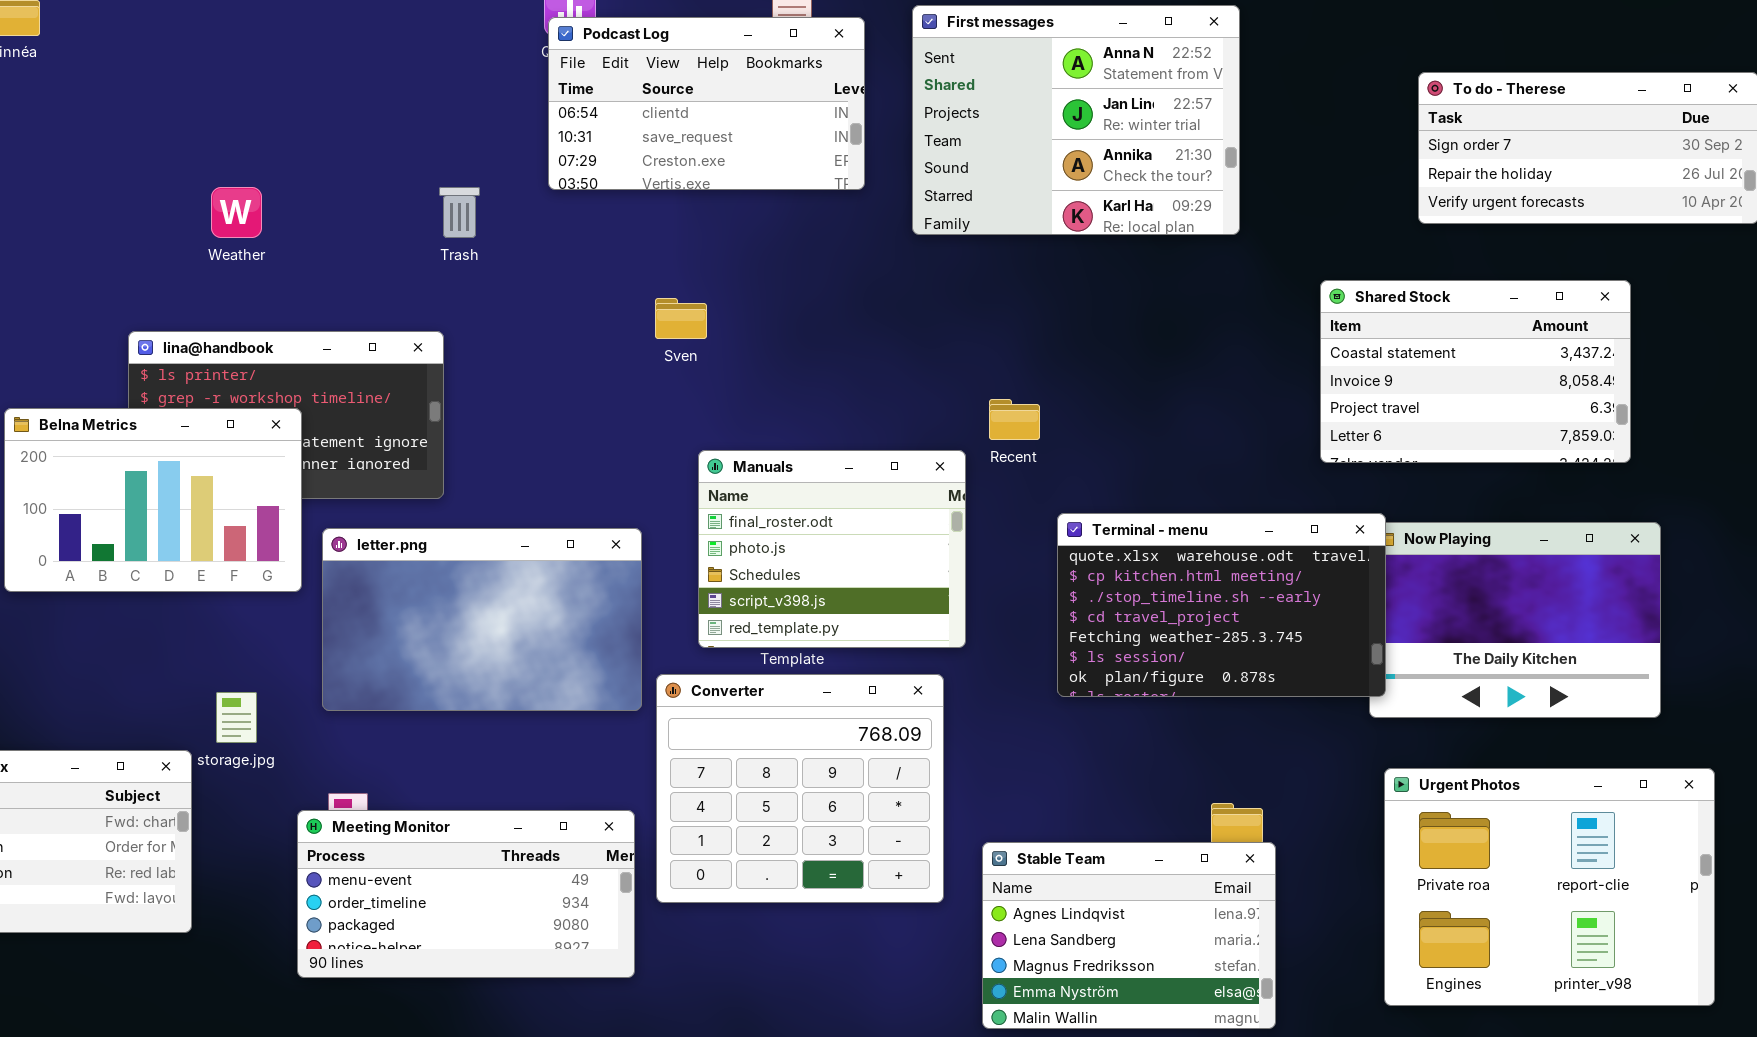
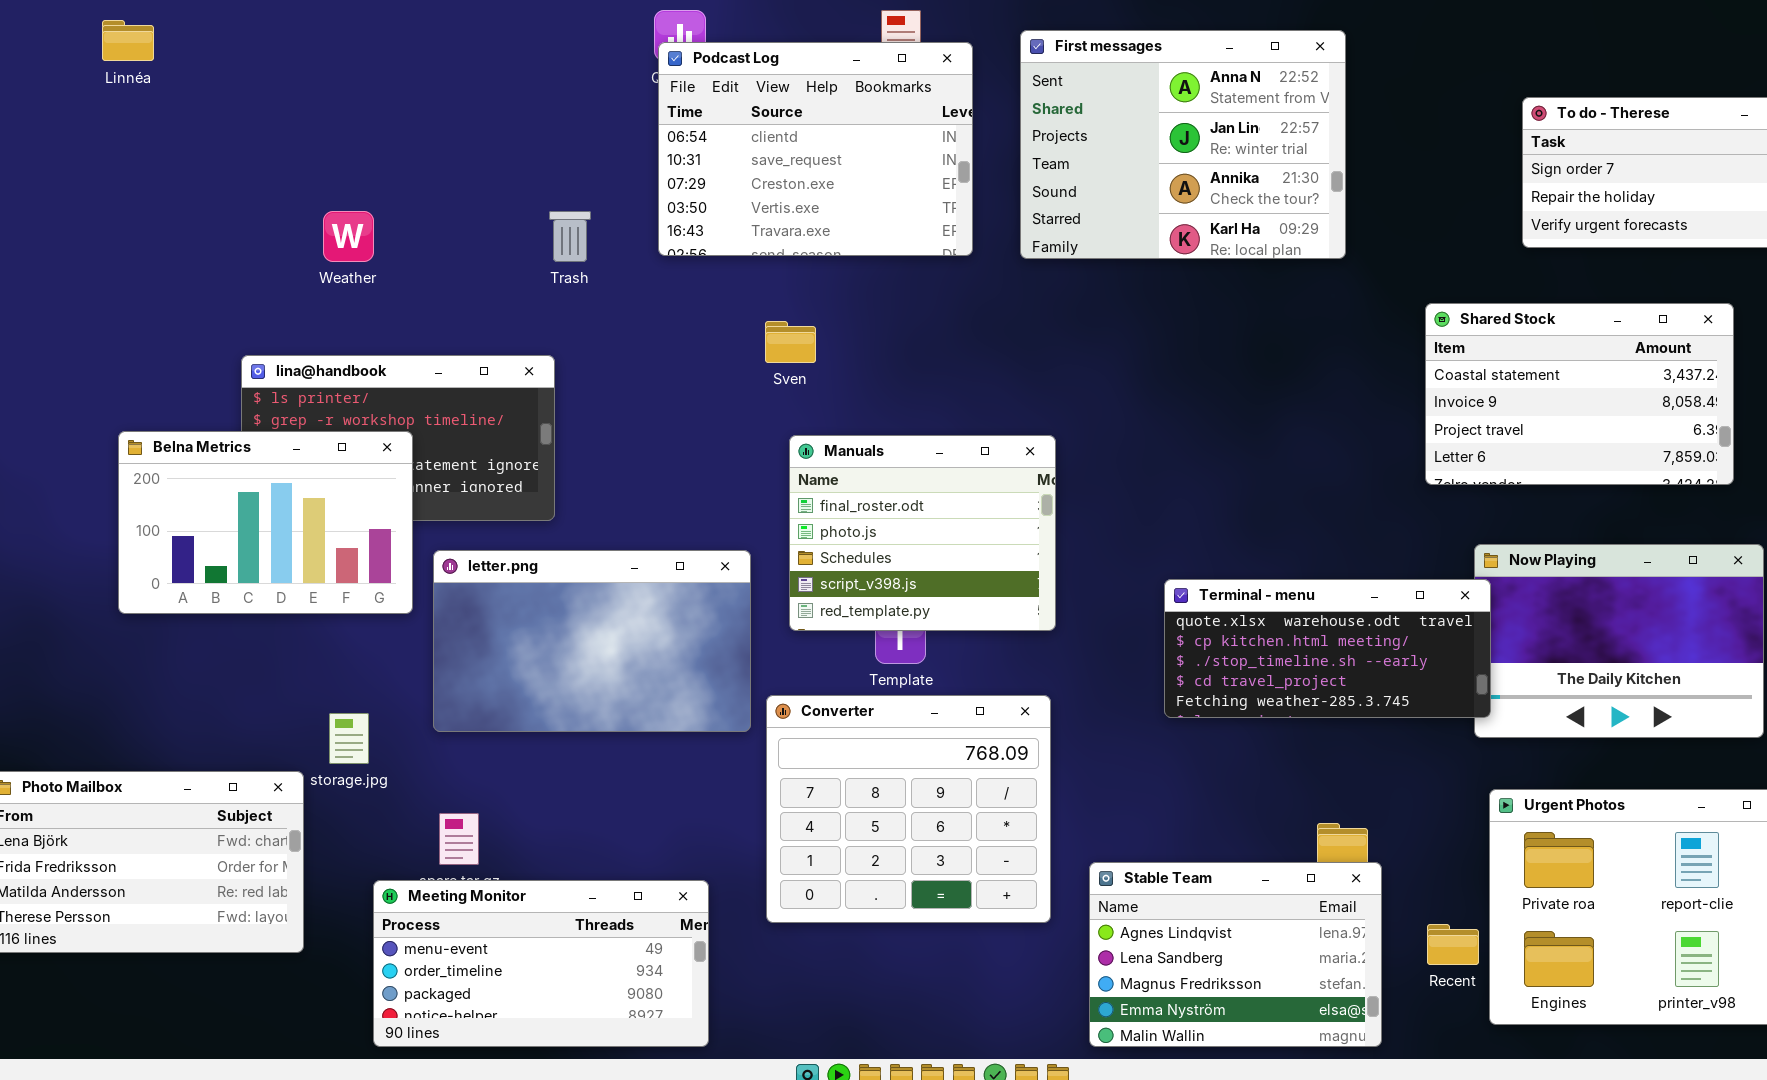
Podcast Log: [548,17,865,190] -> [658,42,973,256], resized
Recent: [989,399,1040,440] -> [1427,924,1479,965], moved
Manuals: [698,450,966,648] -> [789,435,1056,631], moved
Terminal - menu: [1057,513,1386,697] -> [1164,579,1491,718], resized
Meeting Monitor: [297,810,635,978] -> [373,880,709,1047], moved

